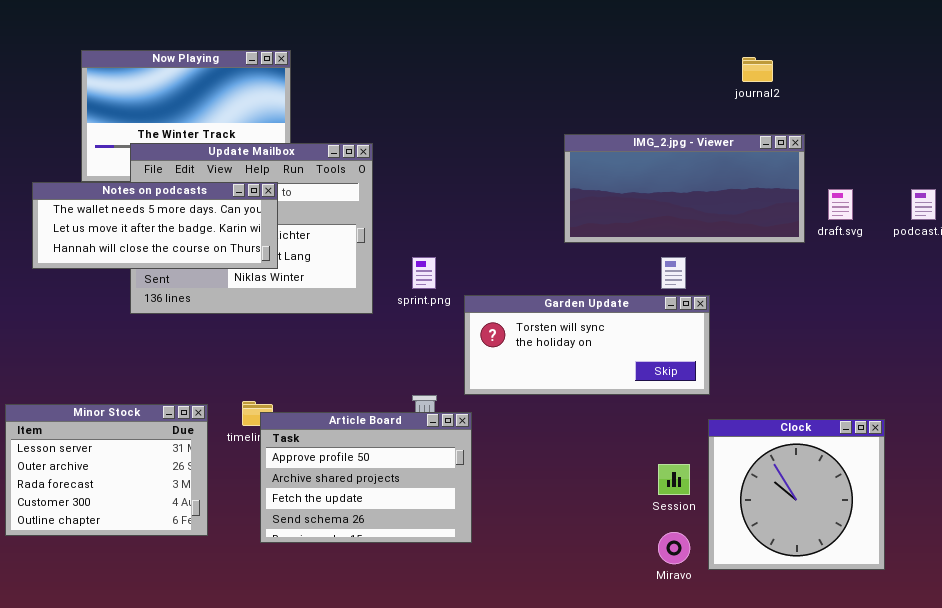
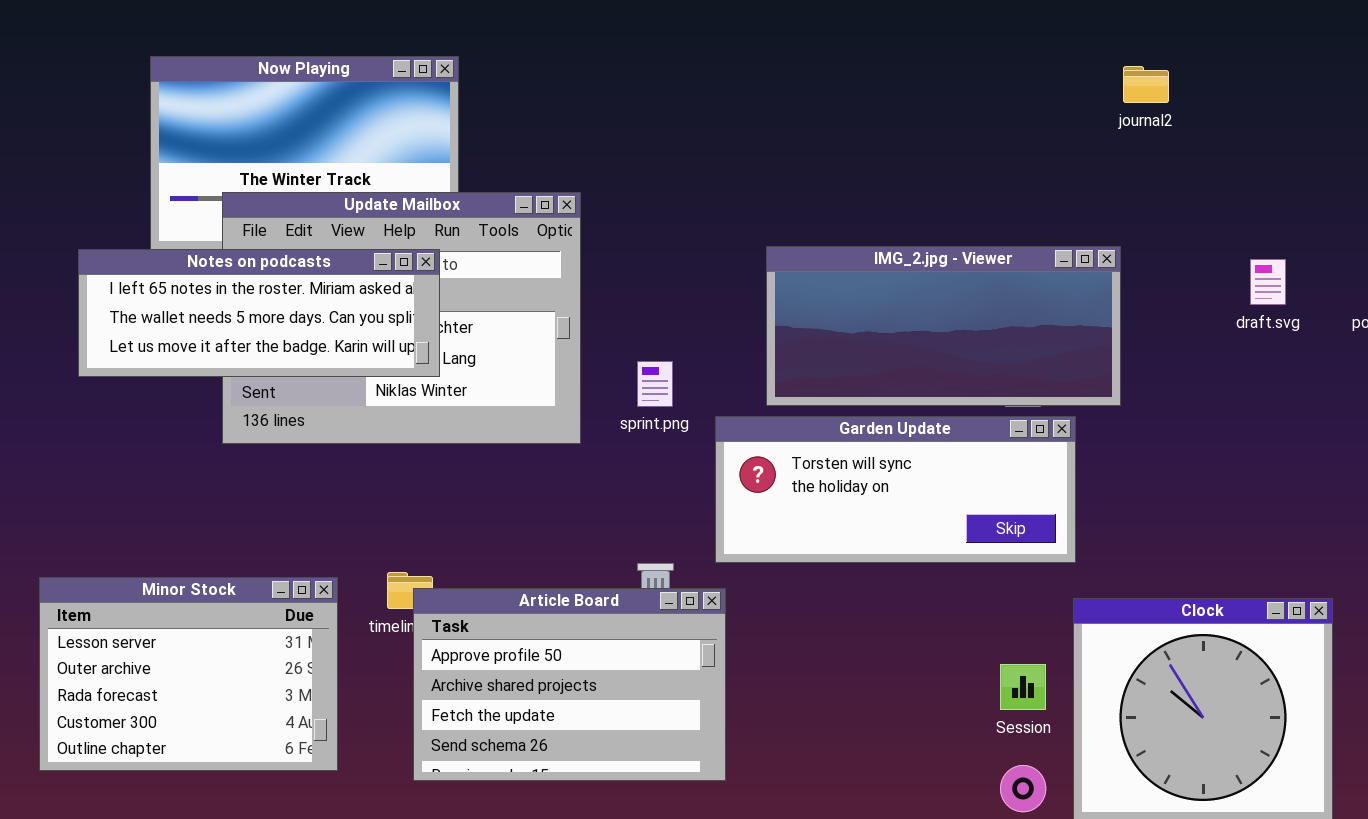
IMG_2.jpg - Viewer: [564,134,805,243] -> [766,246,1121,406], moved
Notes on podcasts: [32,182,278,269] -> [78,249,440,377], scrolled up 1 row

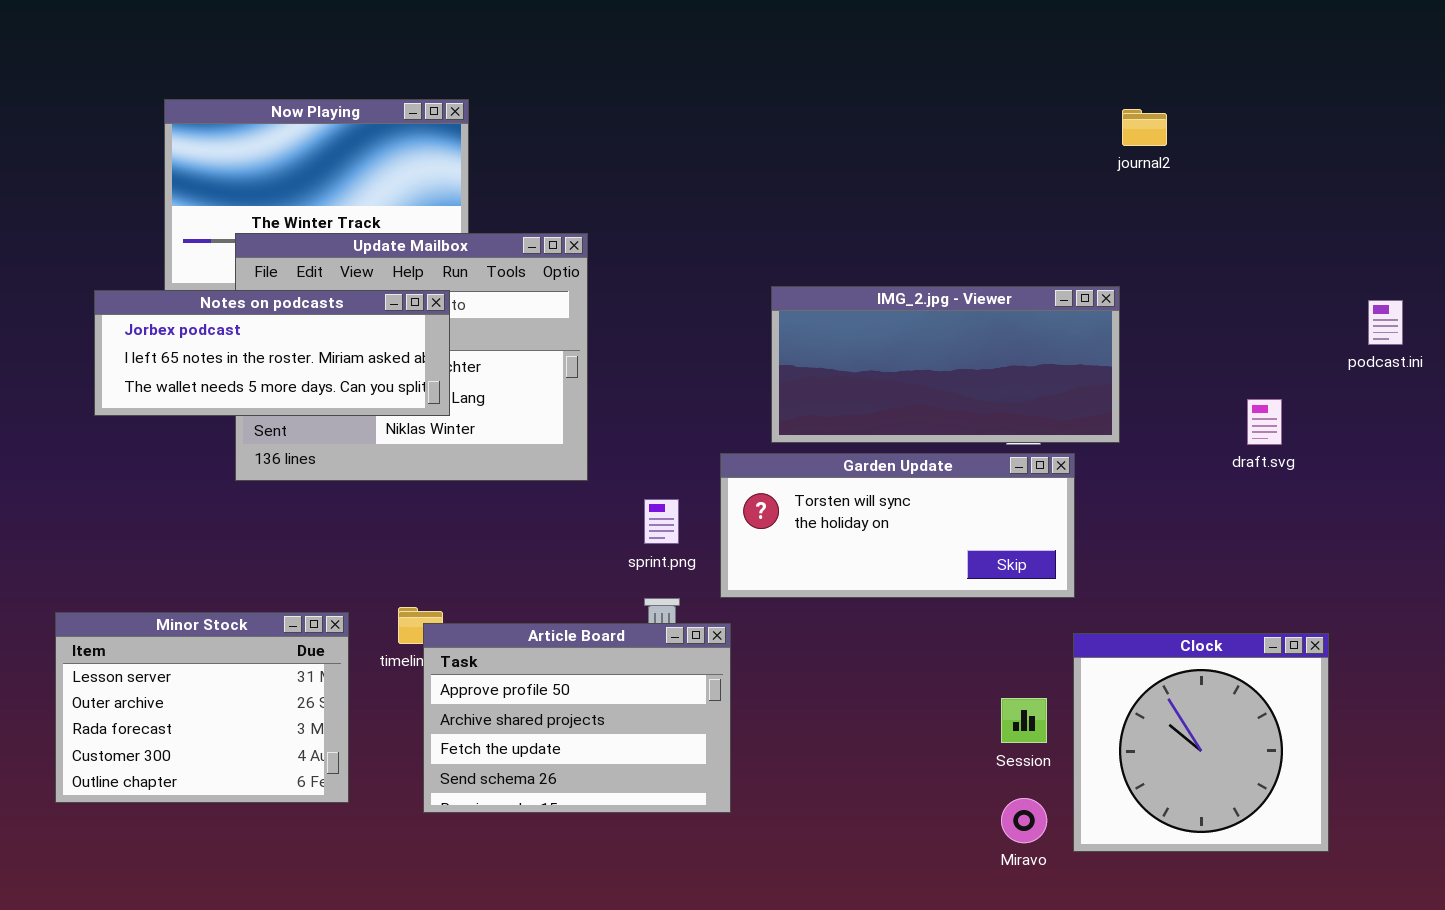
Notes on podcasts: [78,249,440,377] -> [94,290,450,416], scrolled up 1 row
draft.svg: [1250,259,1286,305] -> [1247,399,1282,445], moved
sprint.png: [637,361,673,407] -> [644,499,679,544], moved

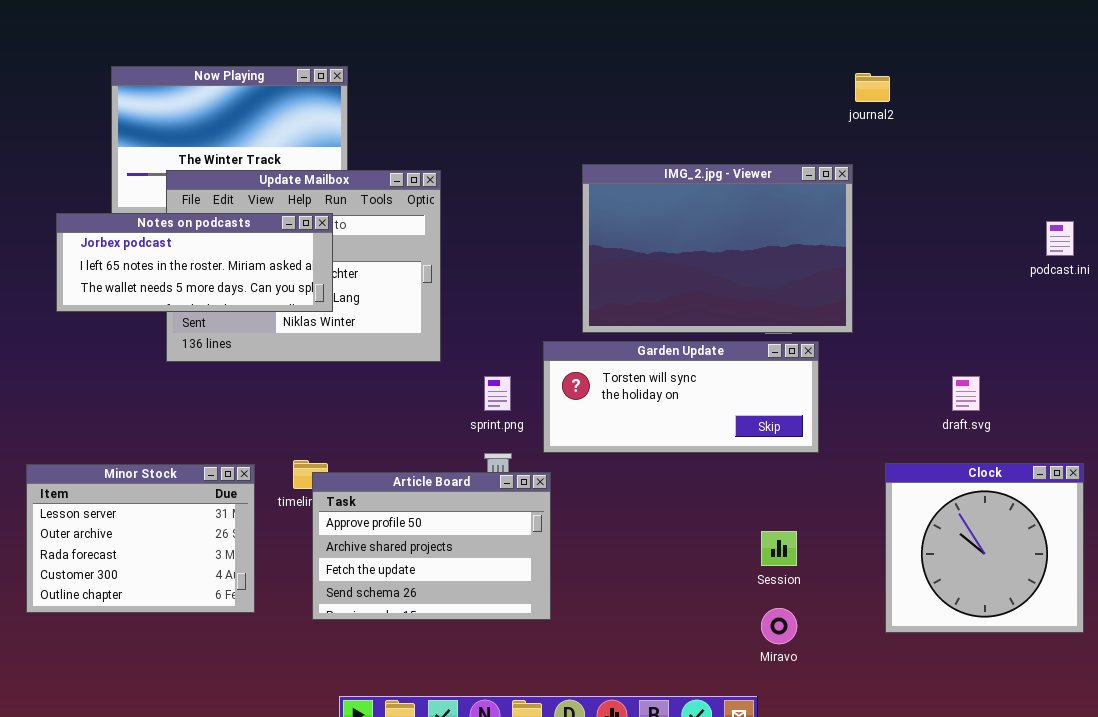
IMG_2.jpg - Viewer: [771,286,1120,443] -> [582,164,853,333], resized
draft.svg: [1247,399,1282,445] -> [952,376,980,411], moved
Clock: [1073,633,1329,852] -> [885,463,1084,633], moved

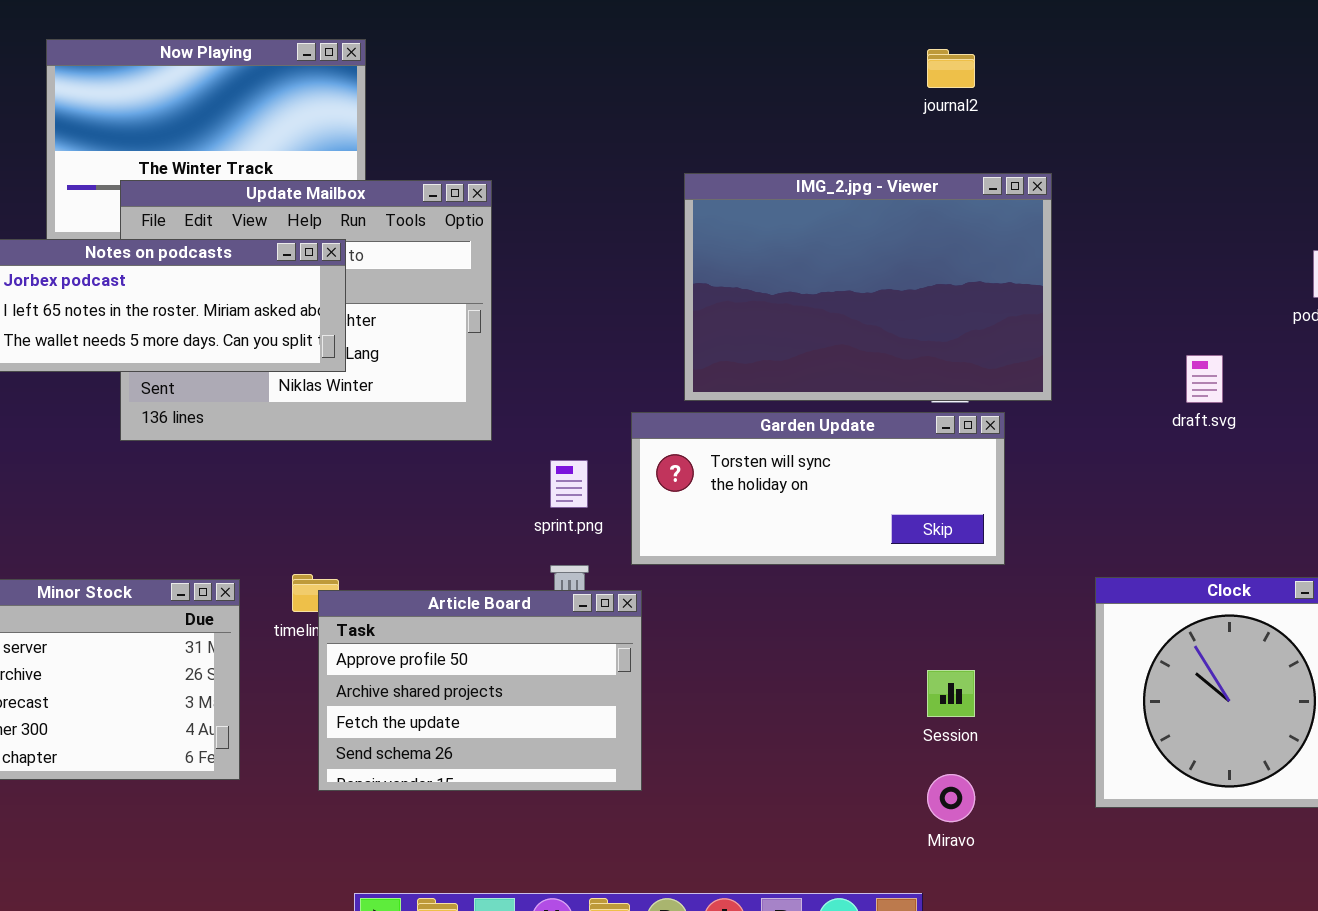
journal2: [855,73,890,102] -> [927,49,975,88], moved
draft.svg: [952,376,980,411] -> [1186,355,1223,403], moved

